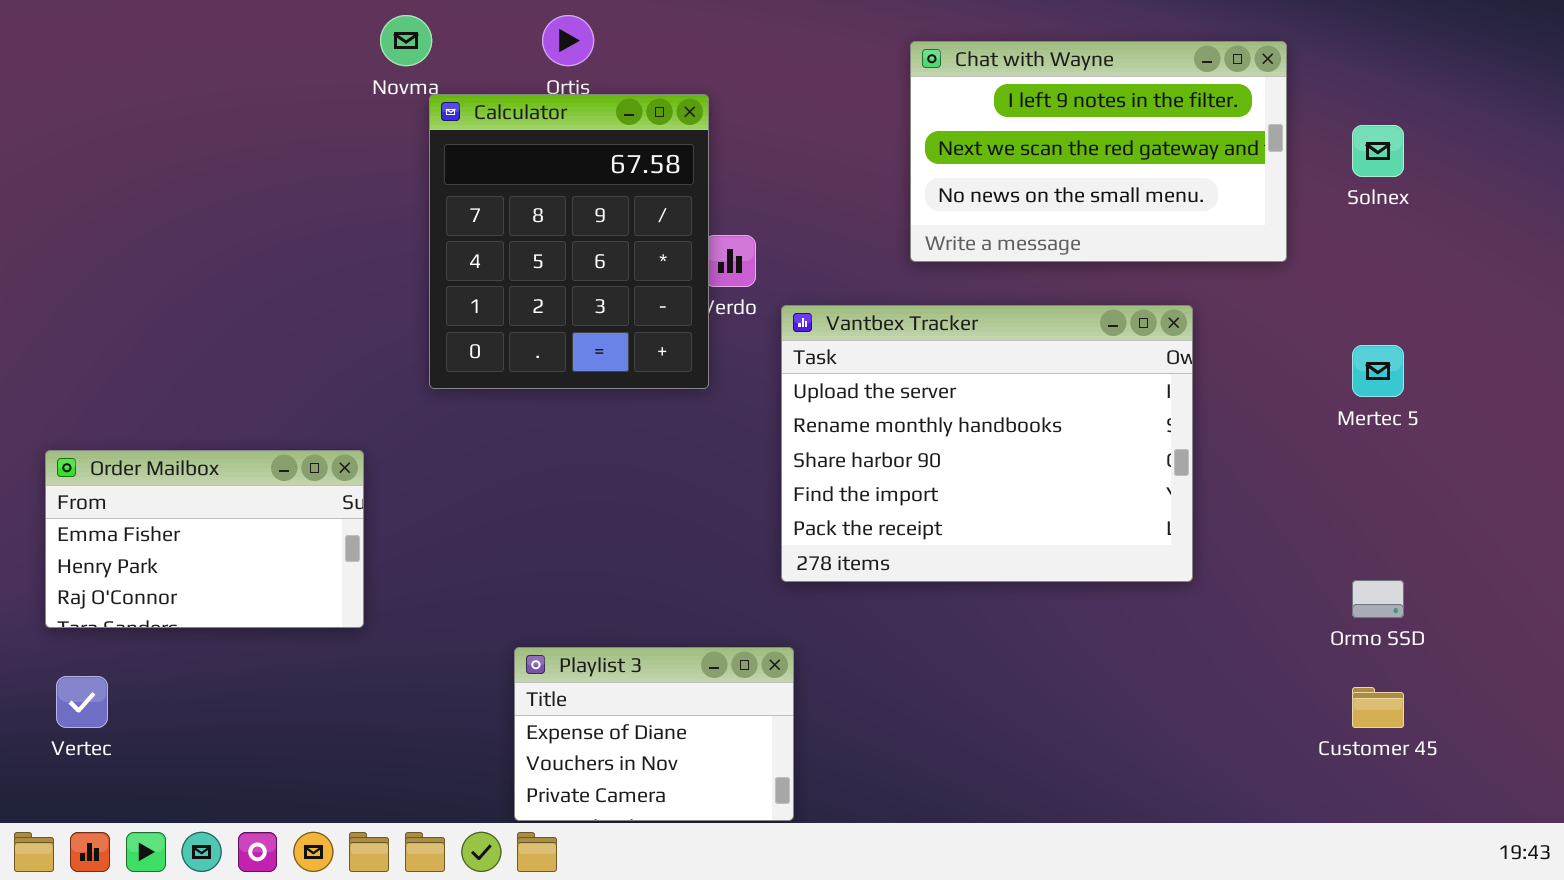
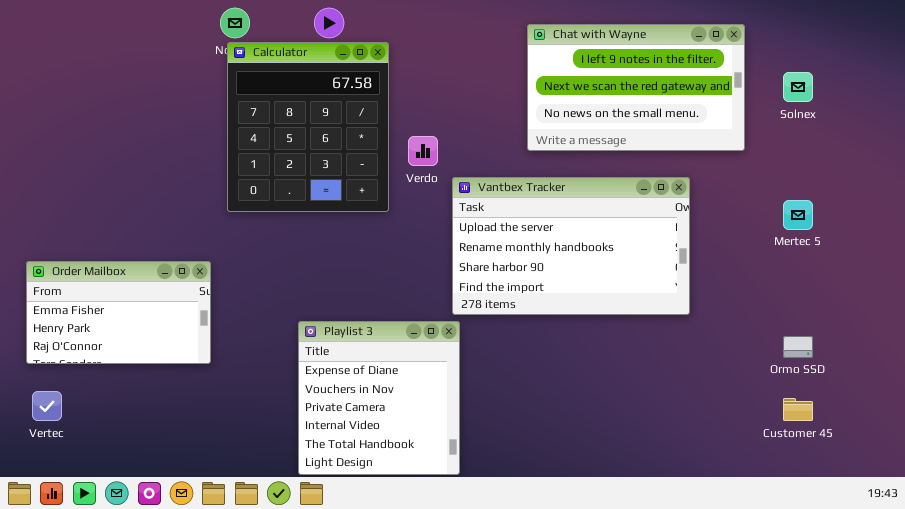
Calculator: [429,94,709,389] -> [227,42,389,212], moved
Vantbex Tracker: [781,305,1193,582] -> [452,177,690,315], resized
Playlist 3: [514,647,794,821] -> [298,321,460,475], resized

